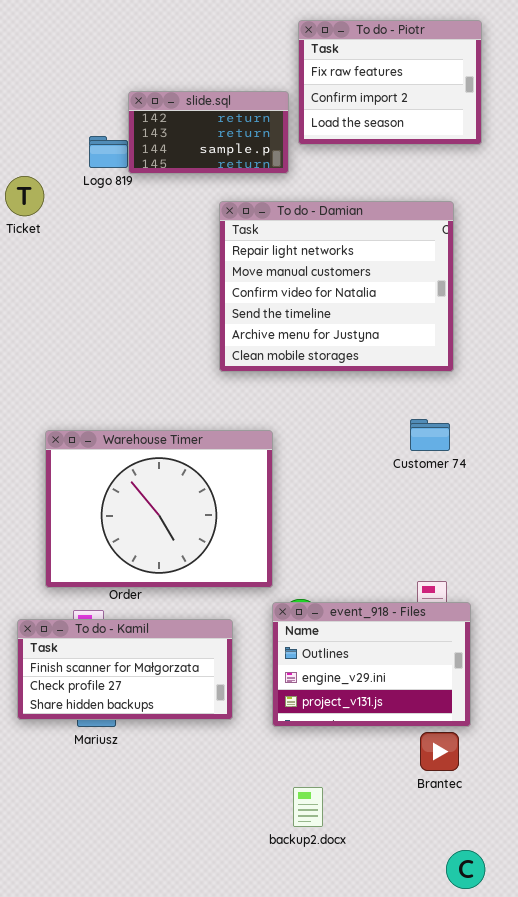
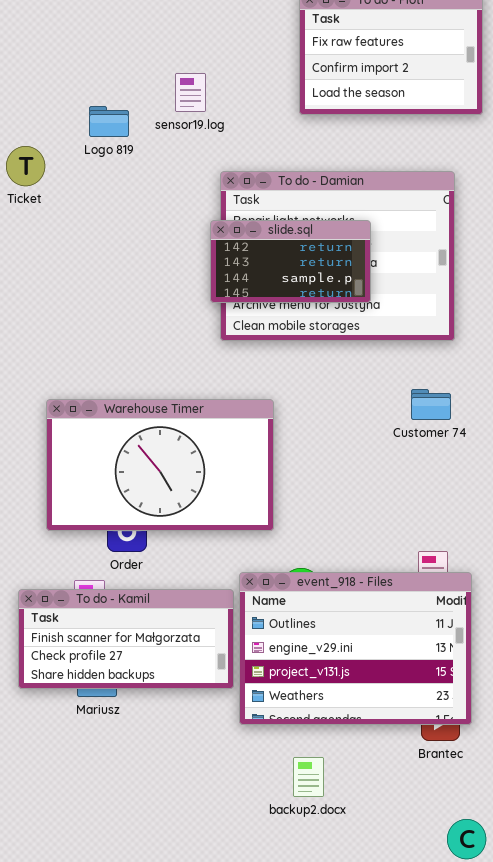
slide.sql: [128,91,289,174] -> [210,220,371,303], moved
Warehouse Timer: [45,430,273,588] -> [46,399,274,531], resized
event_918 - Files: [272,602,471,727] -> [239,572,472,725], resized

